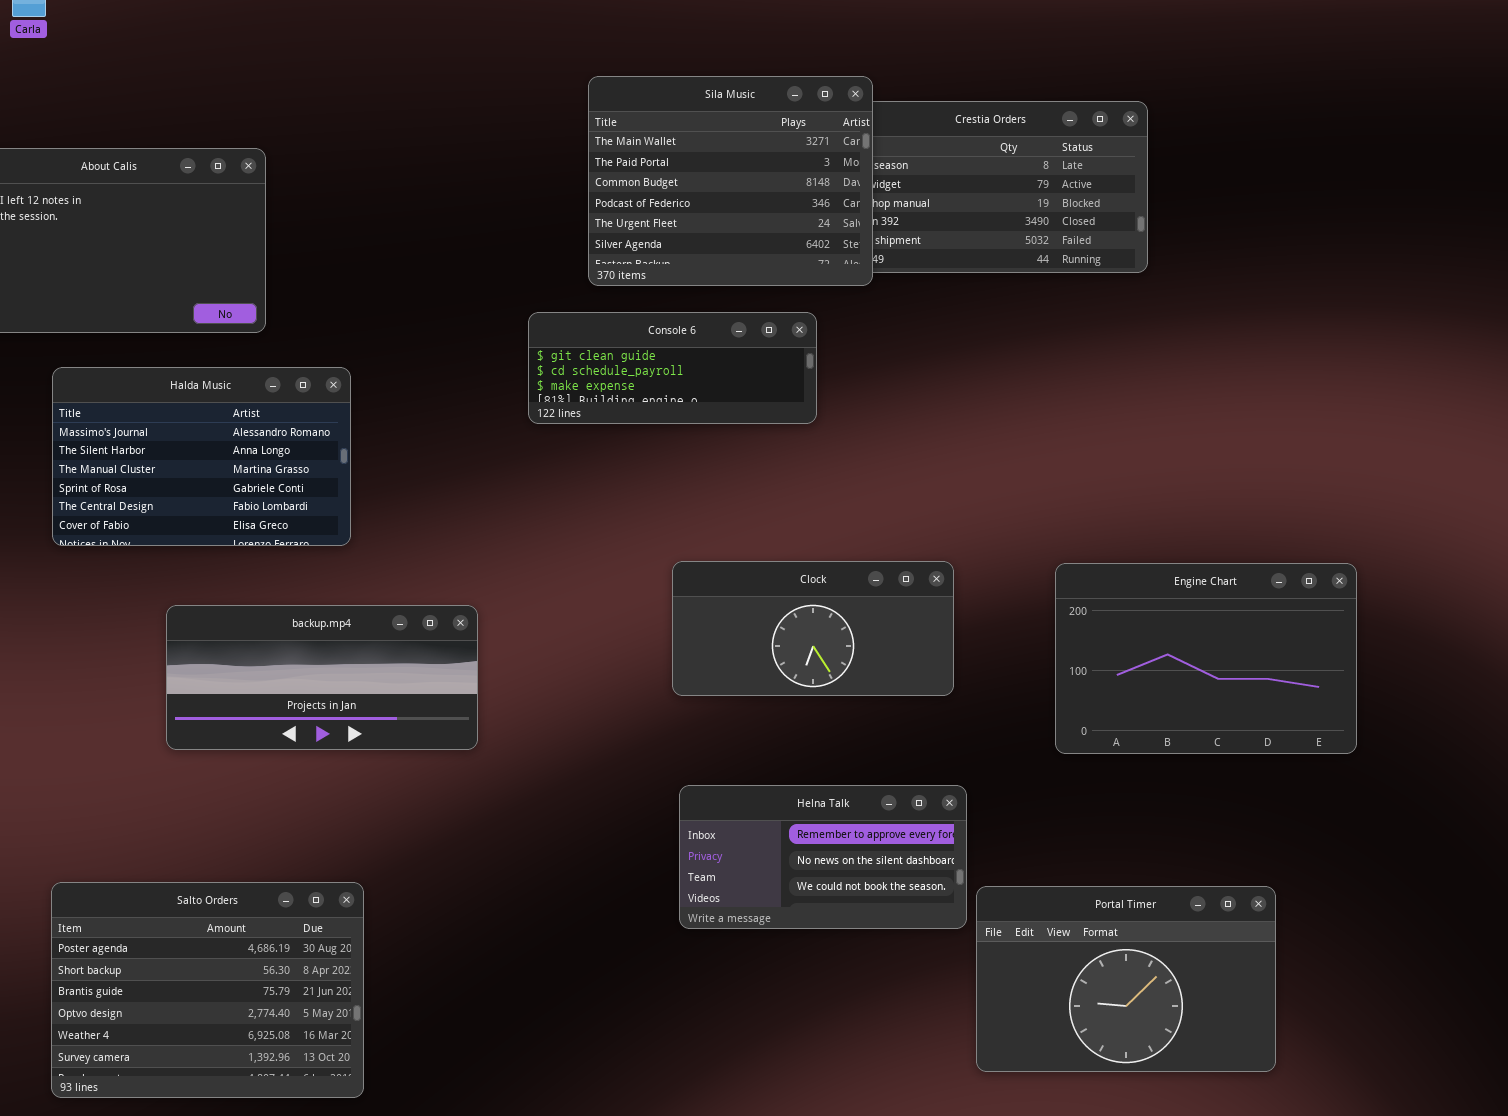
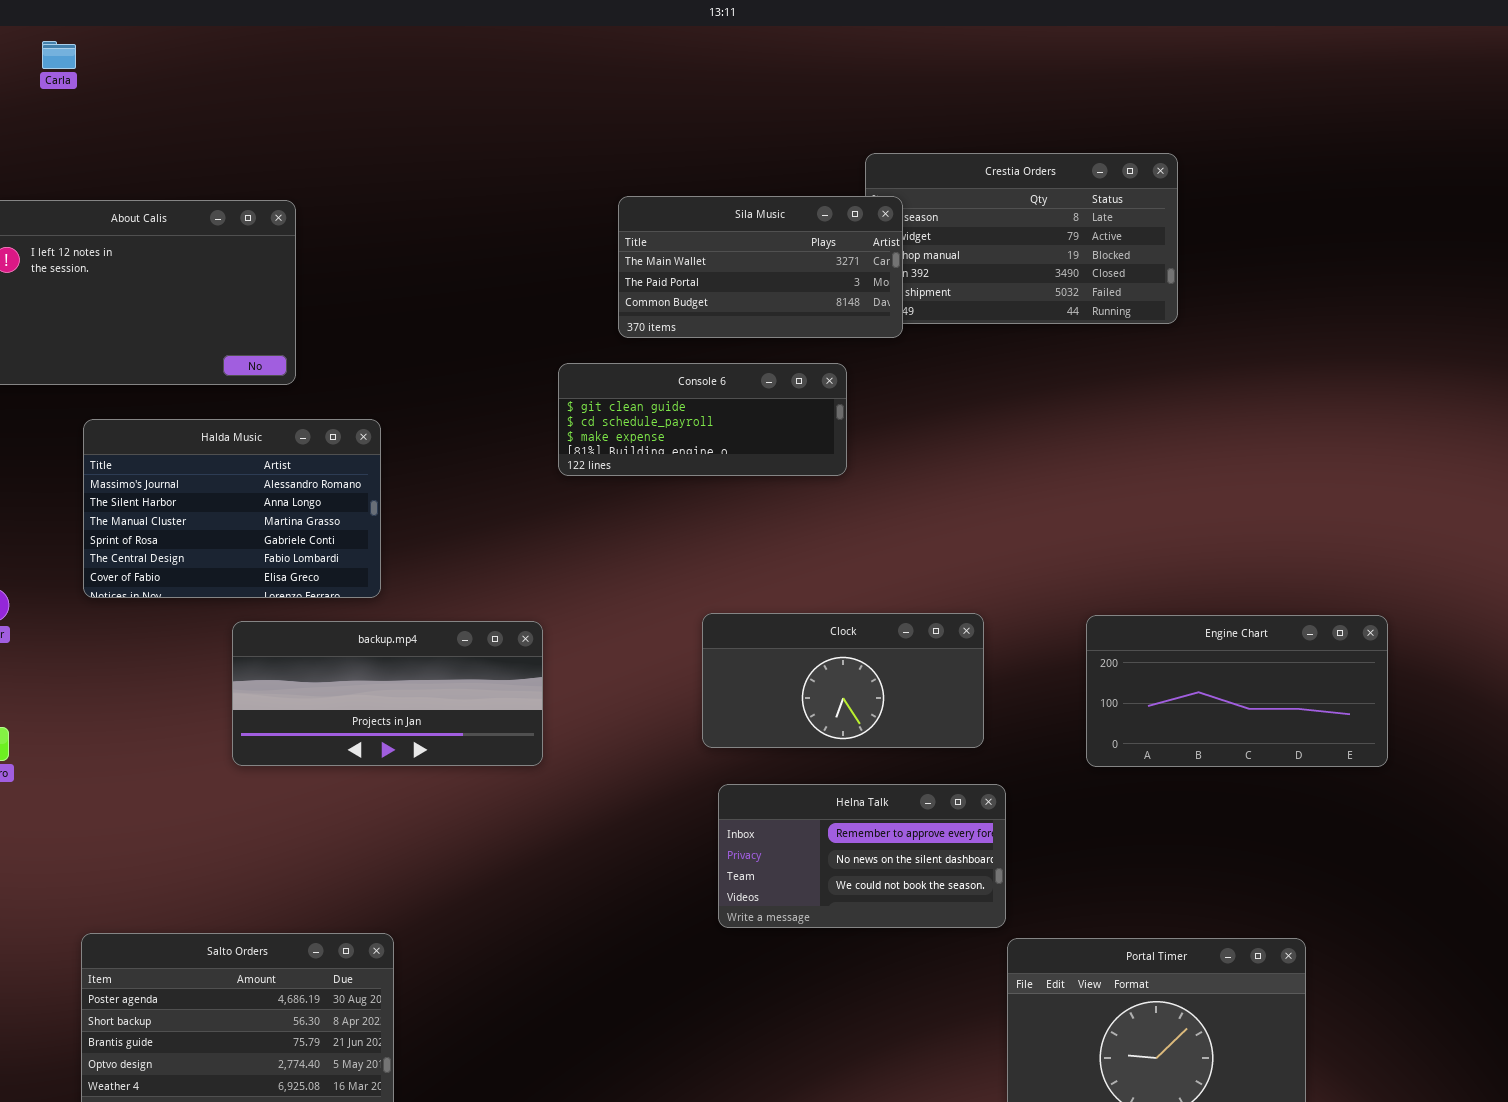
Sila Music: [588,76,873,286] -> [618,196,903,338], resized
Engine Chart: [1055,563,1357,754] -> [1086,615,1388,767], resized
backup.mp4: [166,605,478,750] -> [232,621,543,766], moved
Helna Talk: [679,785,967,929] -> [718,784,1006,928], moved

